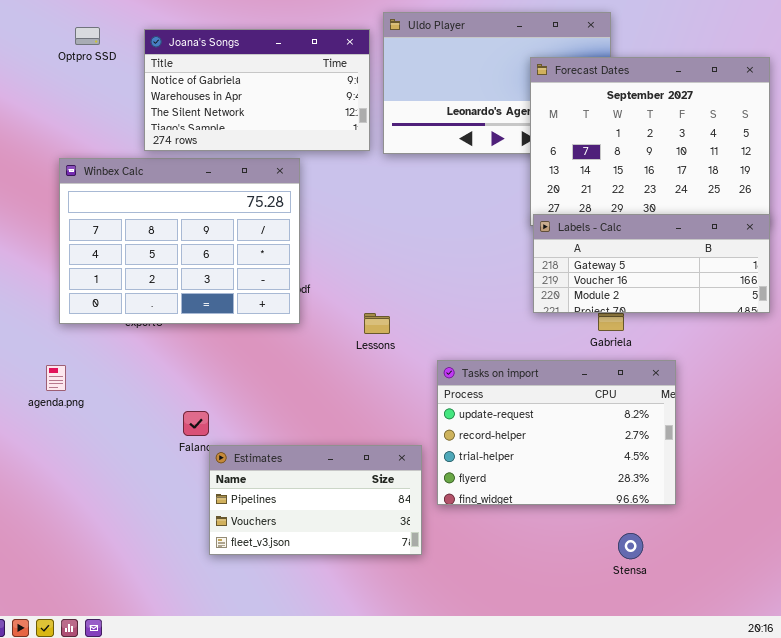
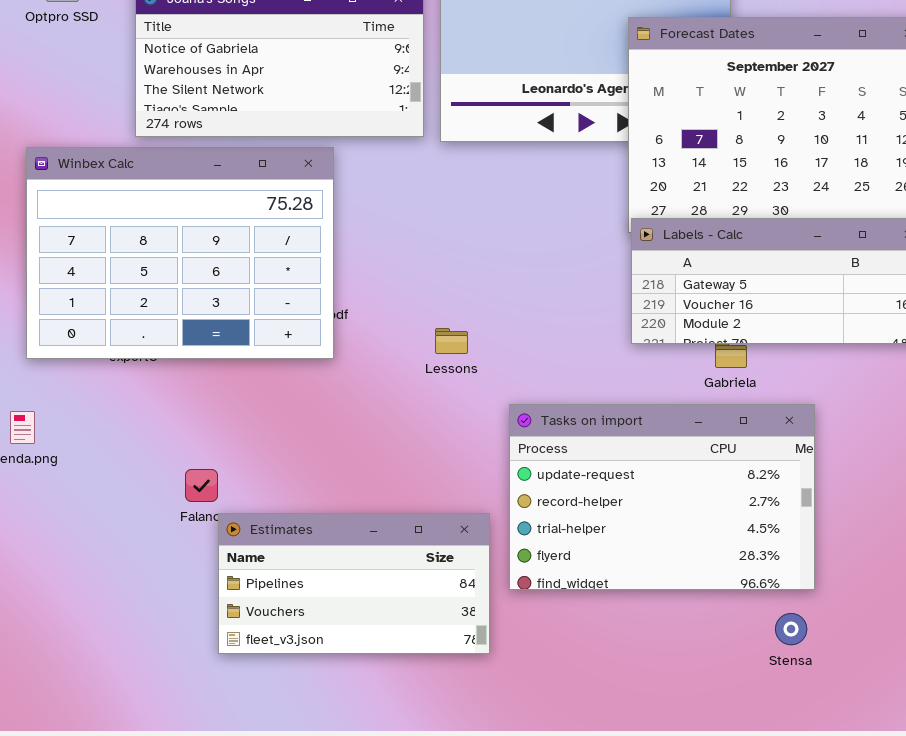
Lessons: [364,313,390,334] -> [435,328,468,354], moved
Stensa: [618,533,643,559] -> [775,613,807,645], moved

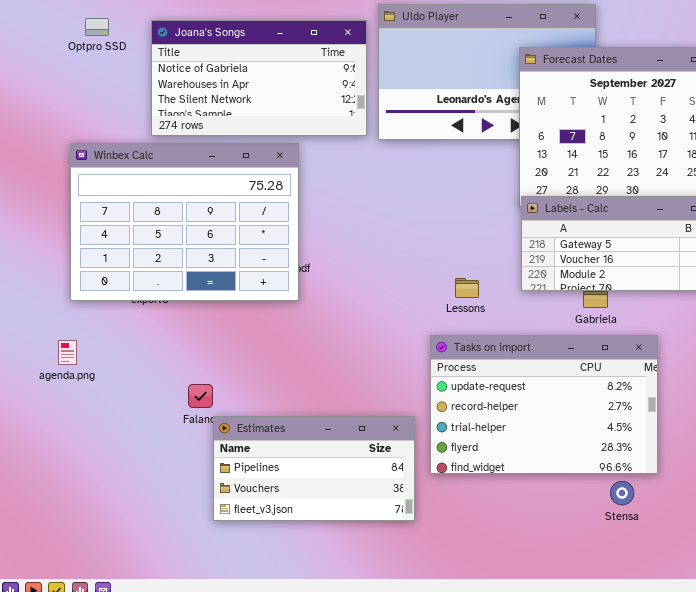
Lessons: [435,328,468,354] -> [455,278,479,298], moved
Stensa: [775,613,807,645] -> [610,481,634,505], moved

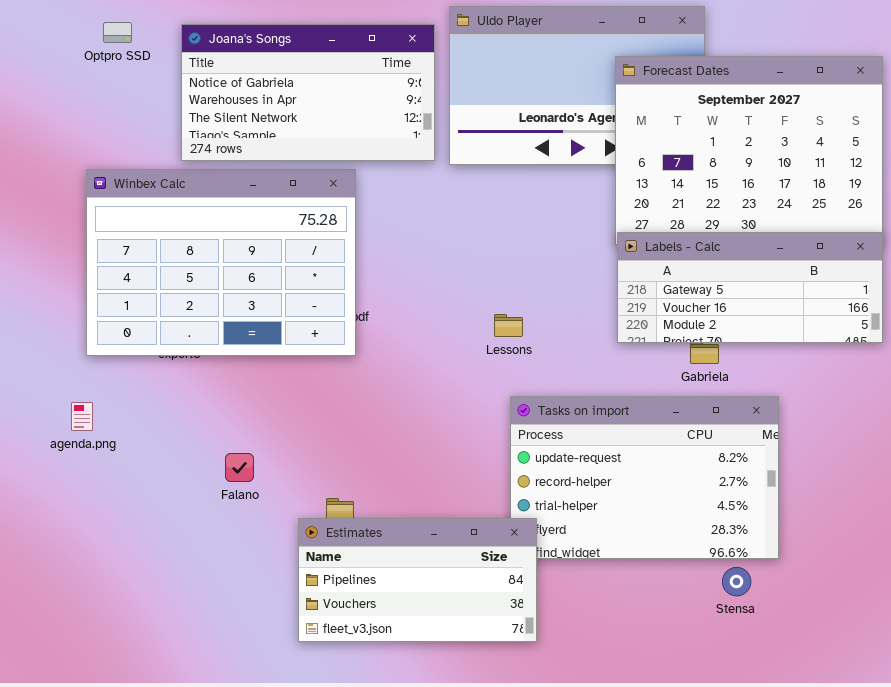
Lessons: [455,278,479,298] -> [494,314,523,337], moved
Estimates: [213,416,415,521] -> [298,518,537,642], moved

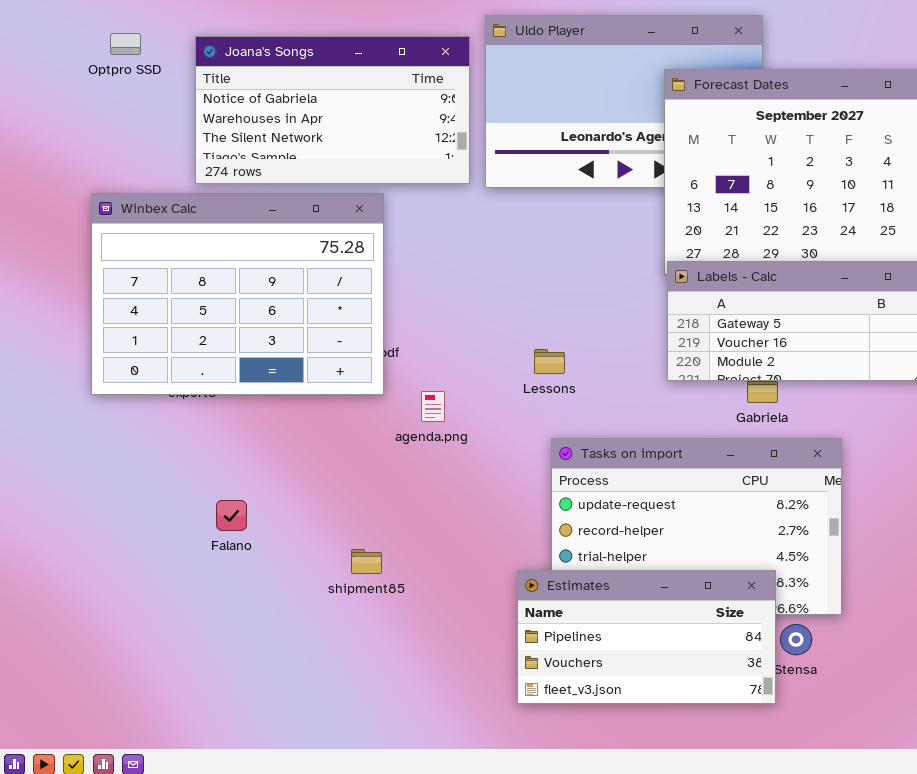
agenda.png: [71,402,93,431] -> [421,391,445,422], moved
Falano: [225,453,254,482] -> [216,500,247,531], moved
Estimates: [298,518,537,642] -> [517,570,776,704], moved

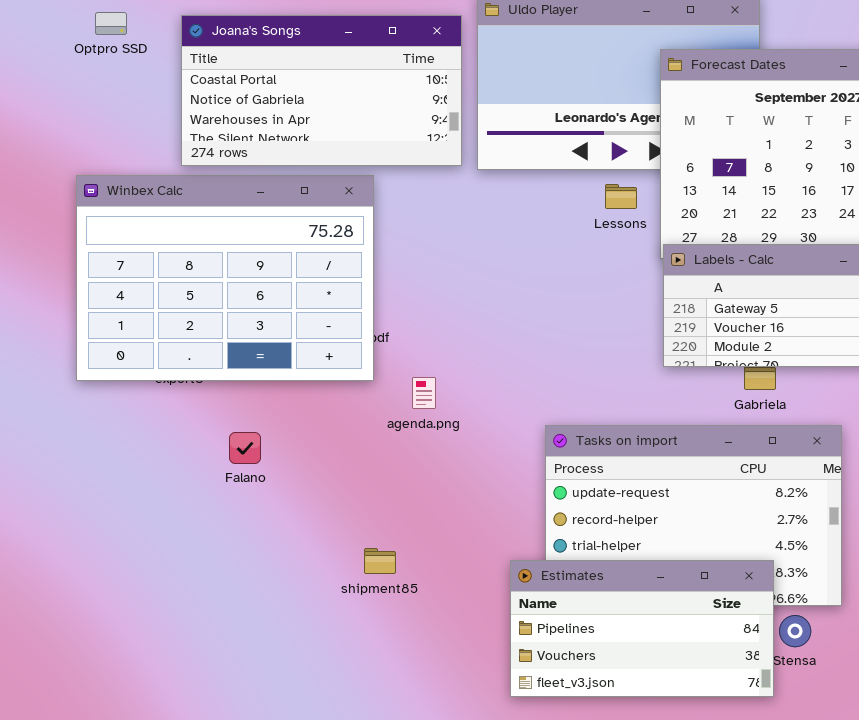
Joana's Songs: [195,36,470,184] -> [181,15,462,166], scrolled up 1 row
Lessons: [534,349,565,374] -> [605,184,637,209], moved
Falano: [216,500,247,531] -> [229,432,261,464], moved
shipment85: [351,549,382,574] -> [364,548,396,574], moved

